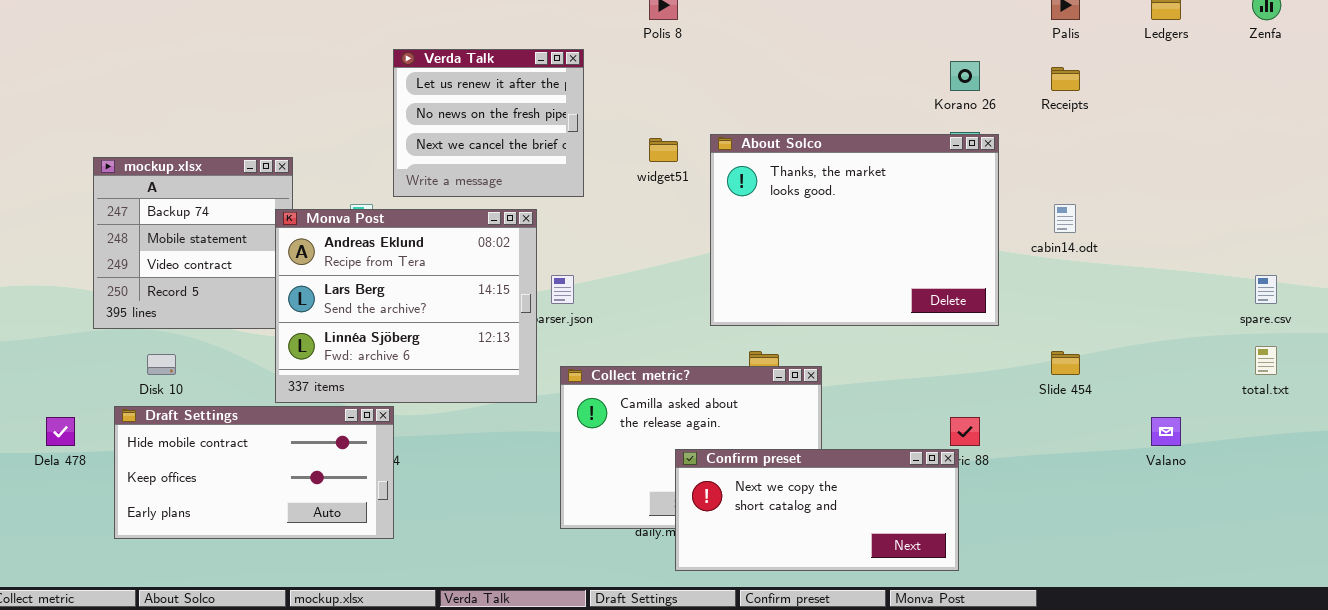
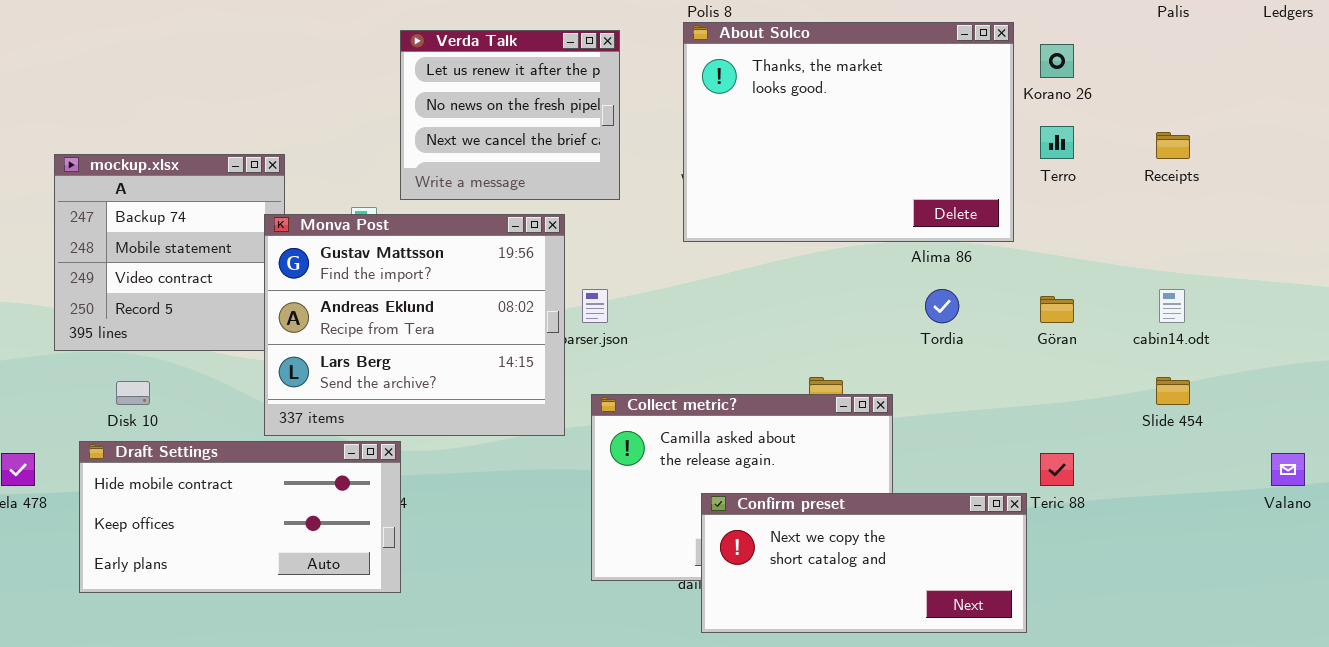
Receipts: [1051,67,1080,91] -> [1156,132,1190,159], moved
About Solco: [710,134,999,326] -> [683,22,1014,242], moved
cabin14.odt: [1054,204,1076,233] -> [1159,289,1185,323], moved
Monva Post: [275,209,537,403] -> [264,214,565,436], scrolled up 1 row
Confirm preset: [675,449,959,571] -> [701,493,1027,633], moved

